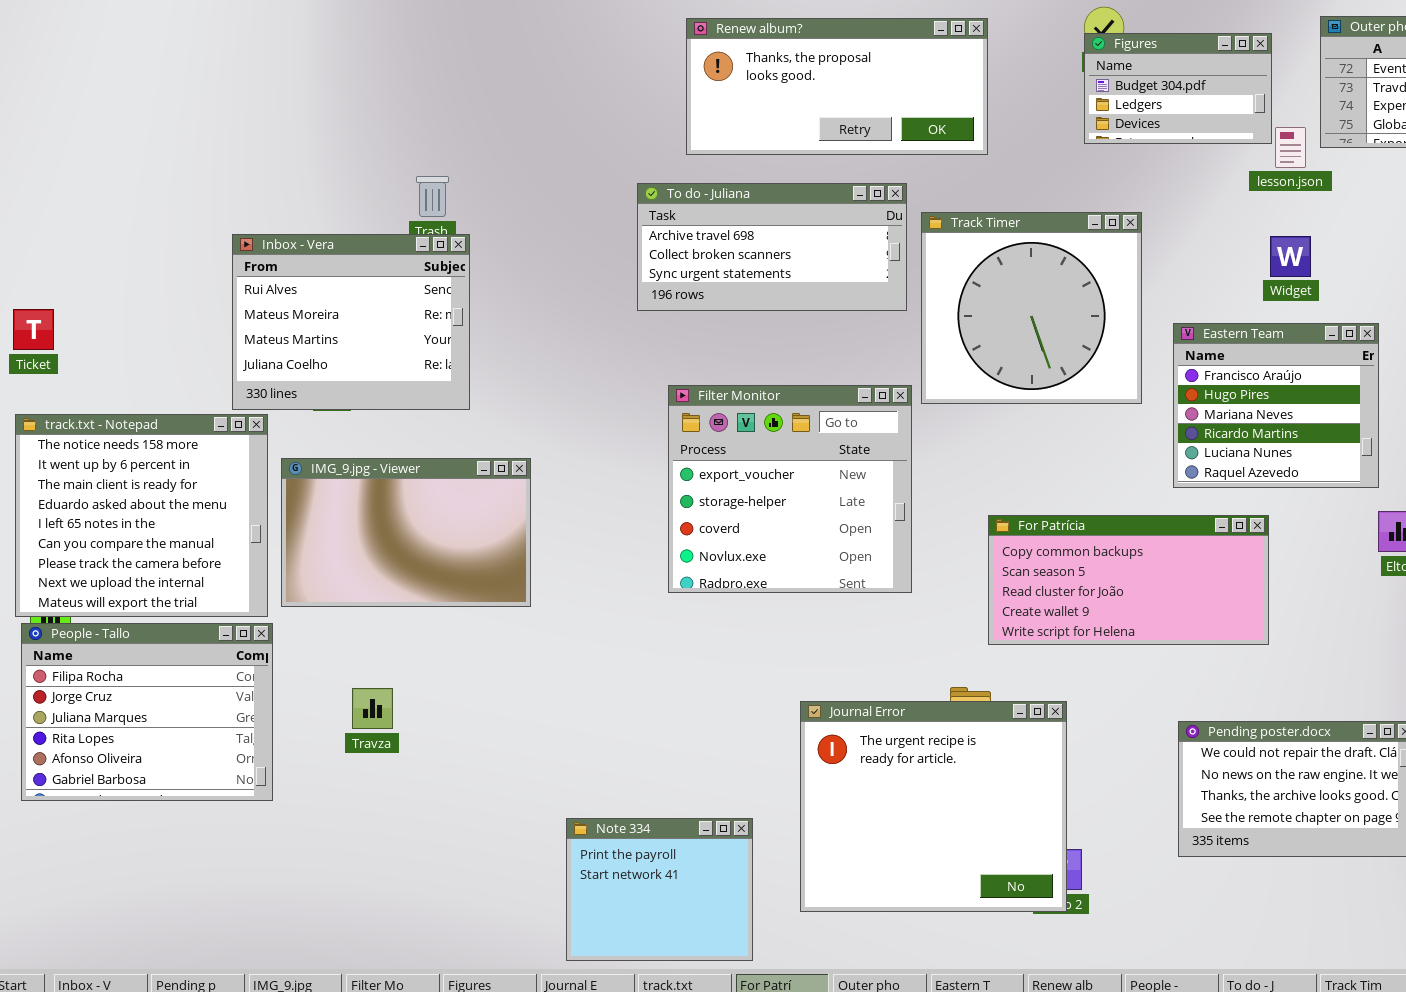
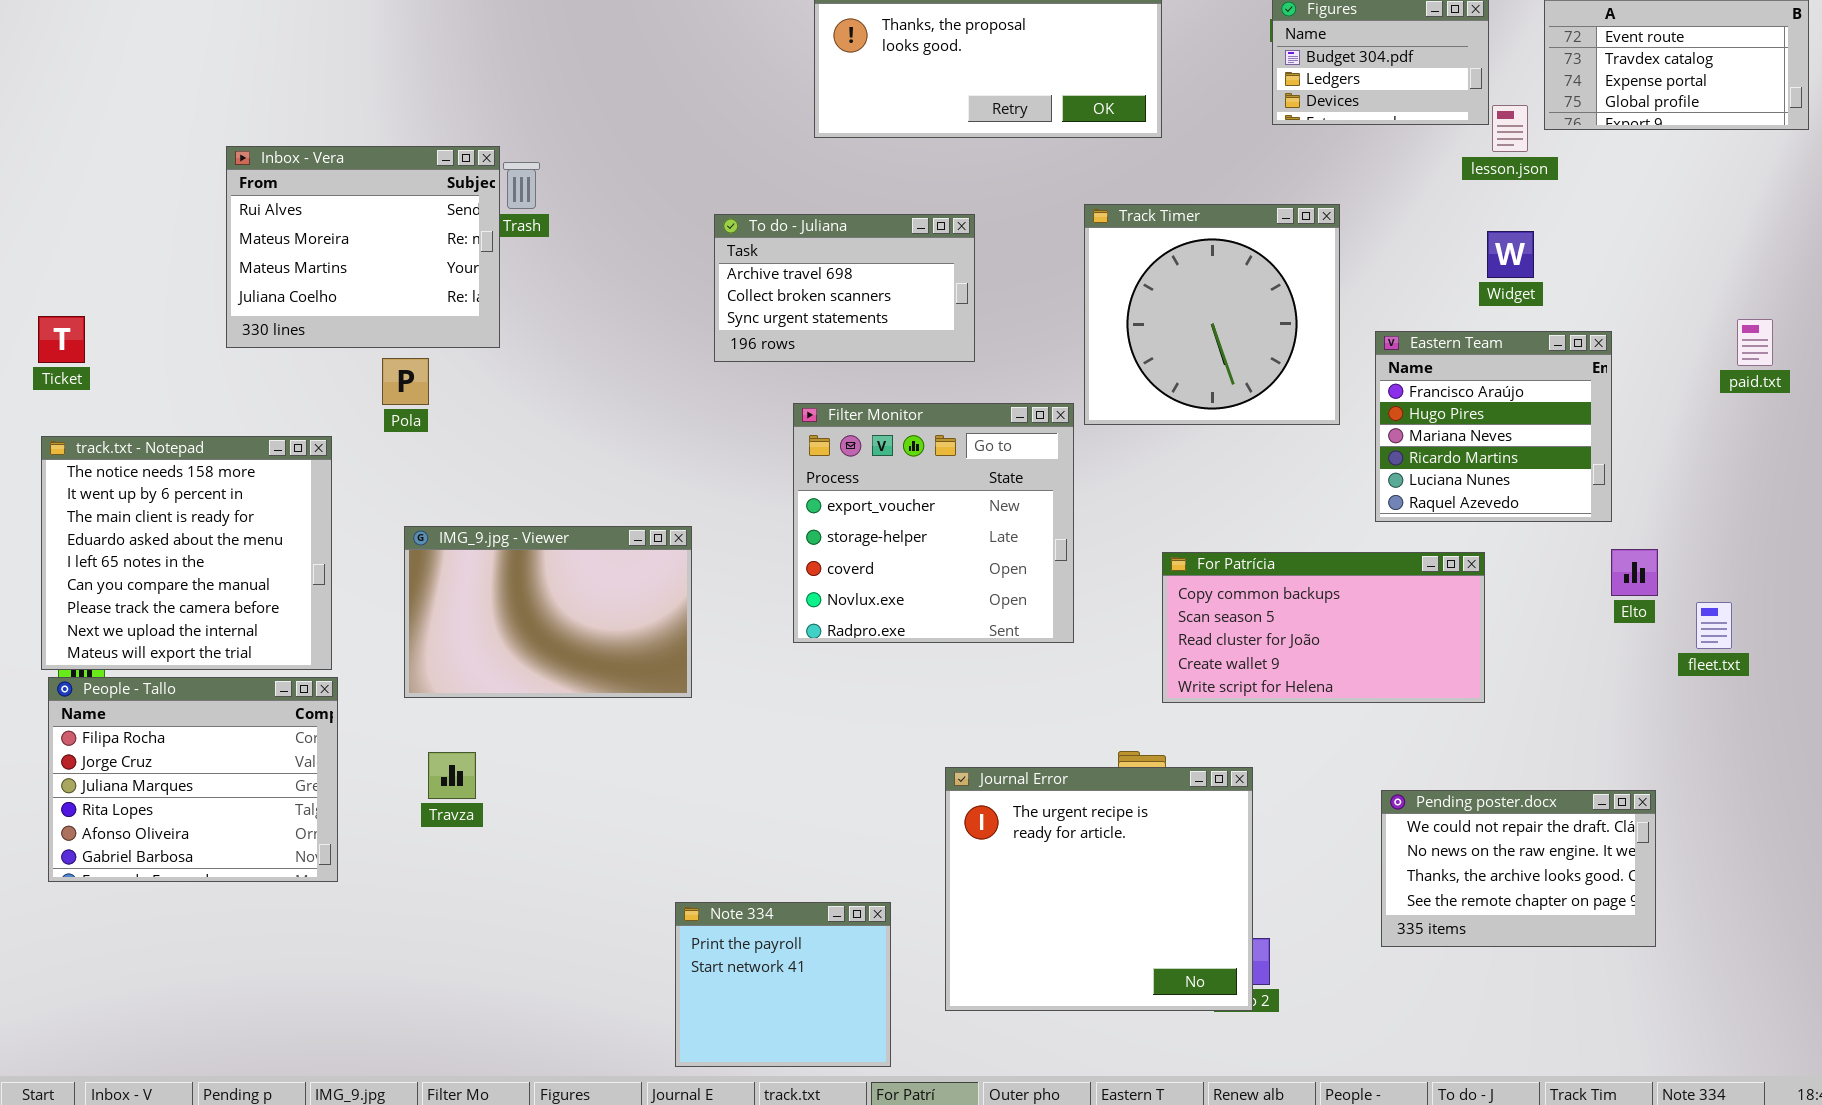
To do - Juliana: [637,183,907,311] -> [714,214,975,362], moved, resized
Inbox - Vera: [232,234,470,410] -> [226,146,500,348], moved
IMG_9.jpg - Viewer: [281,458,531,607] -> [404,526,692,698], moved

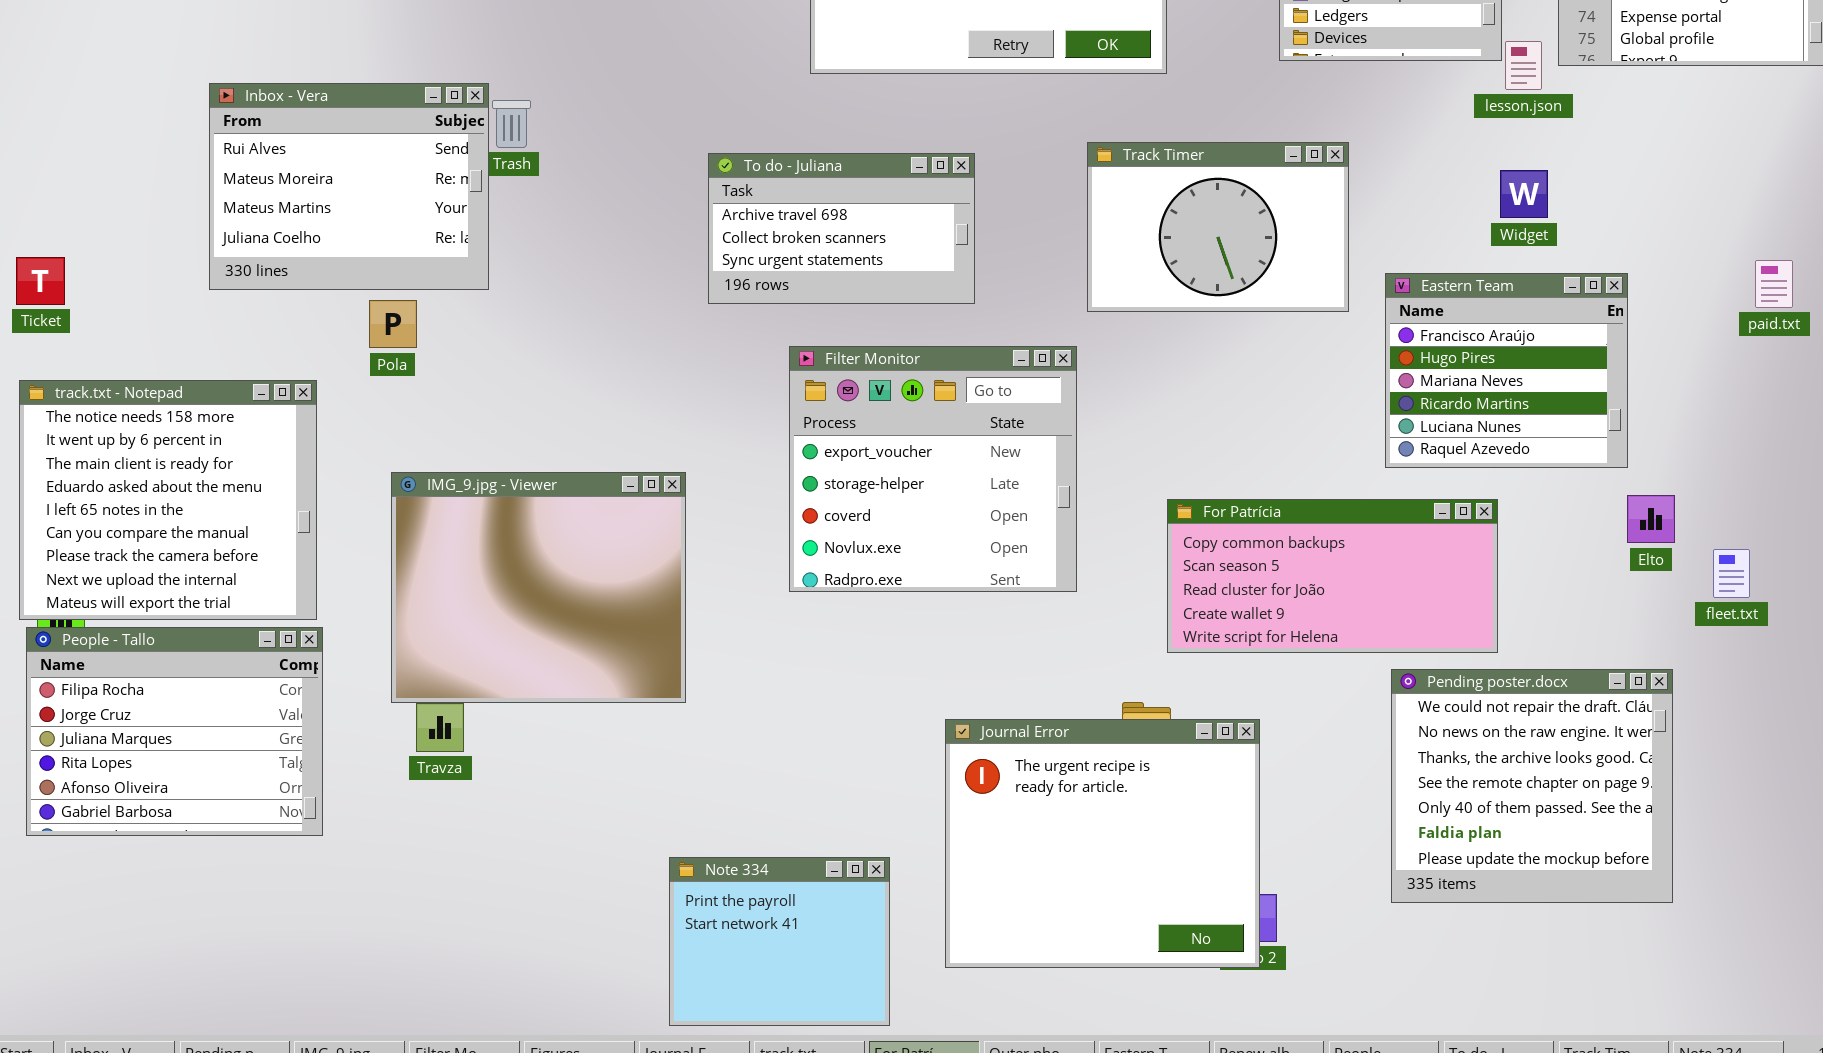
Track Timer: [1084,204,1340,425] -> [1087,142,1349,312], resized
IMG_9.jpg - Viewer: [404,526,692,698] -> [391,472,686,703], resized
Pending poster.docx: [1381,790,1656,947] -> [1391,669,1673,903], resized

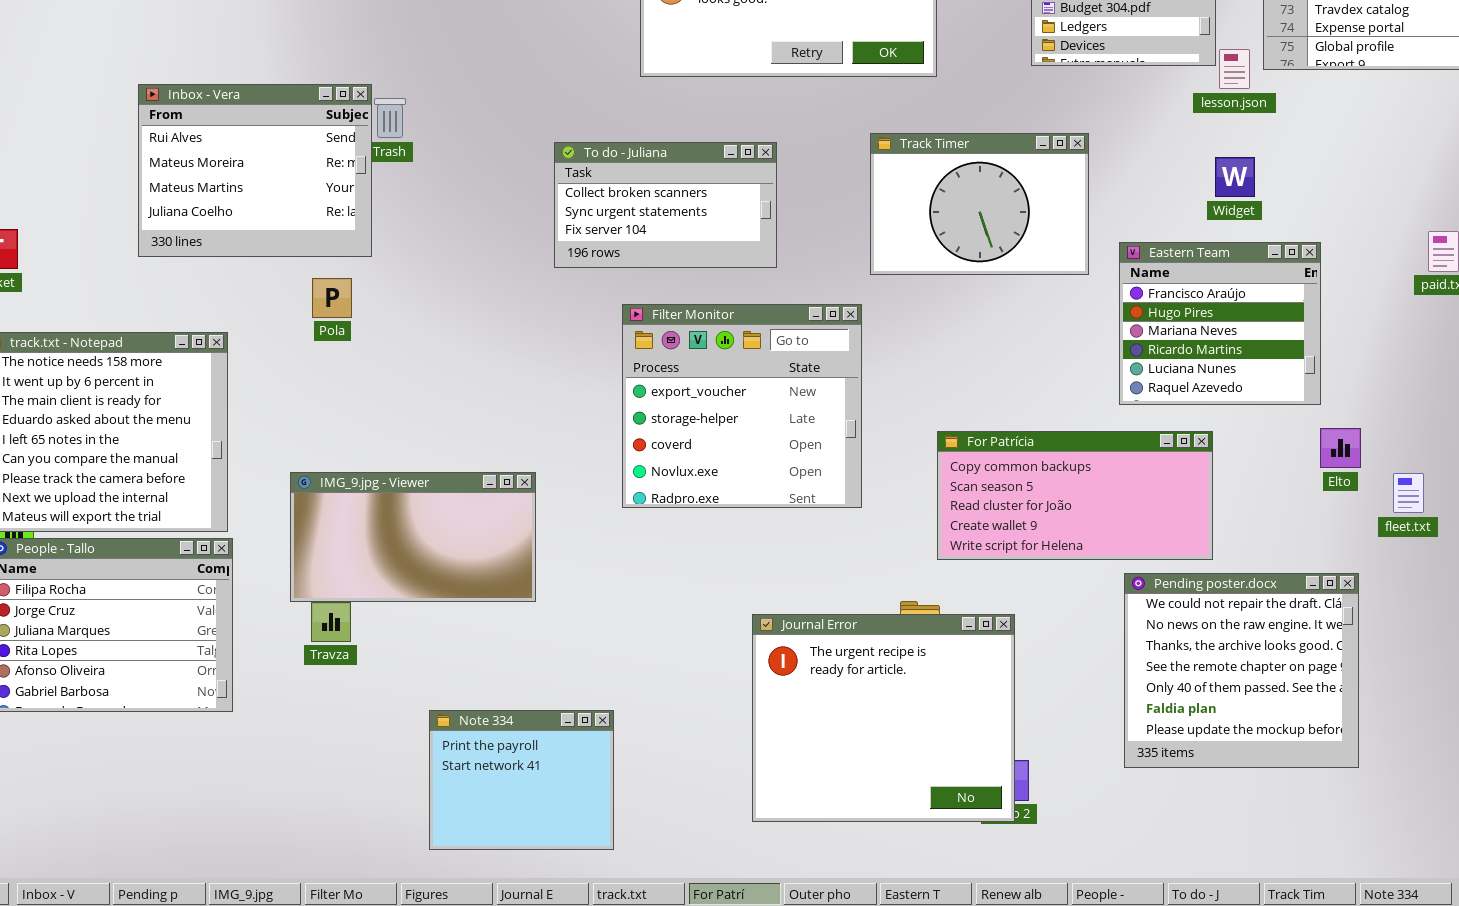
To do - Juliana: [708,153,975,304] -> [554,142,777,268], scrolled down 1 row
Pola: [369,300,417,348] -> [312,278,352,318], moved
IMG_9.jpg - Viewer: [391,472,686,703] -> [290,472,536,602], resized
Note 334: [669,857,890,1026] -> [429,710,614,850], moved

